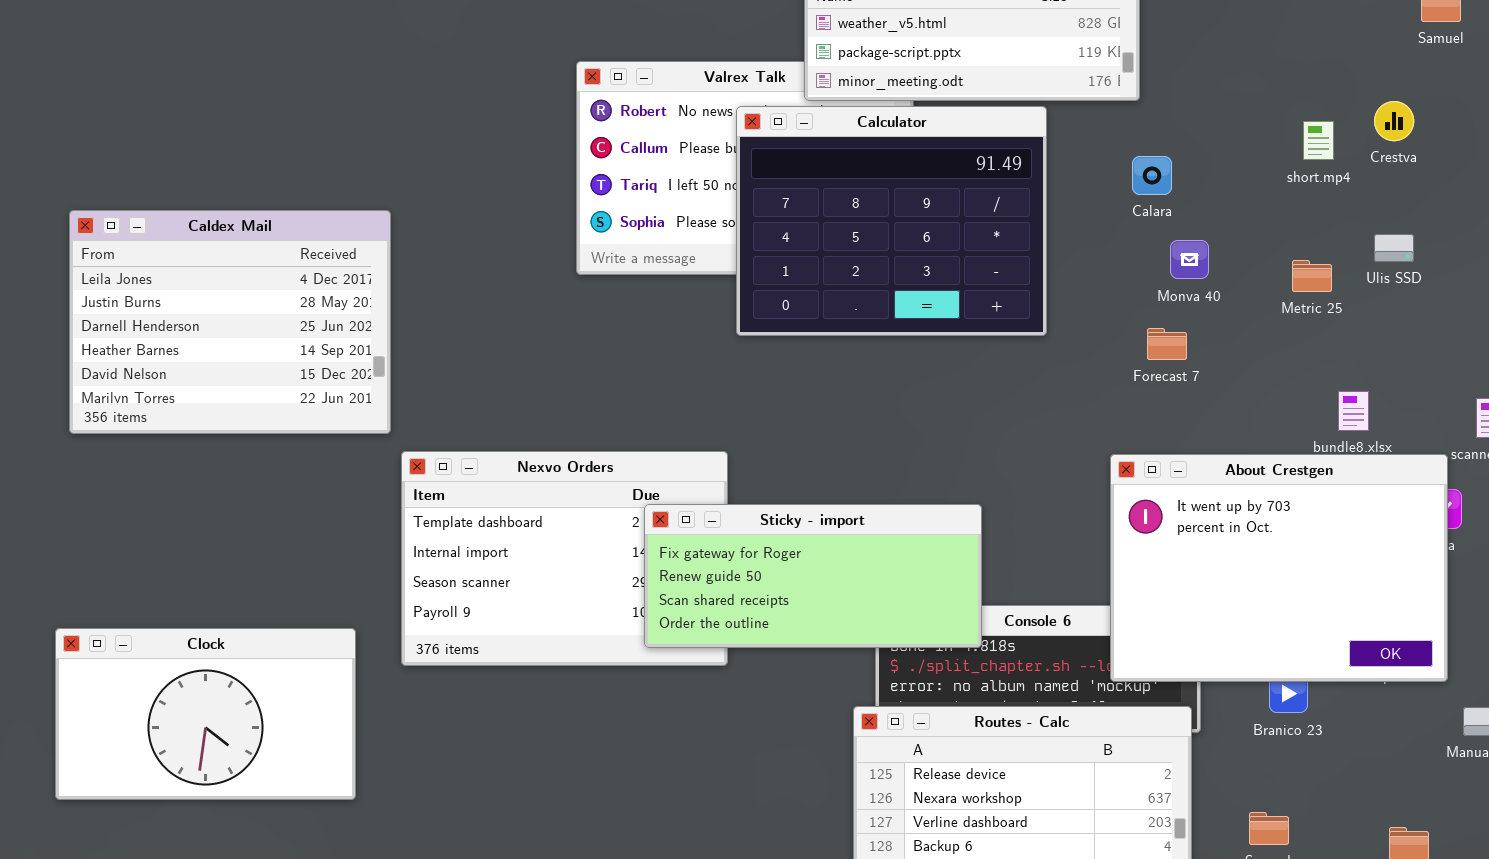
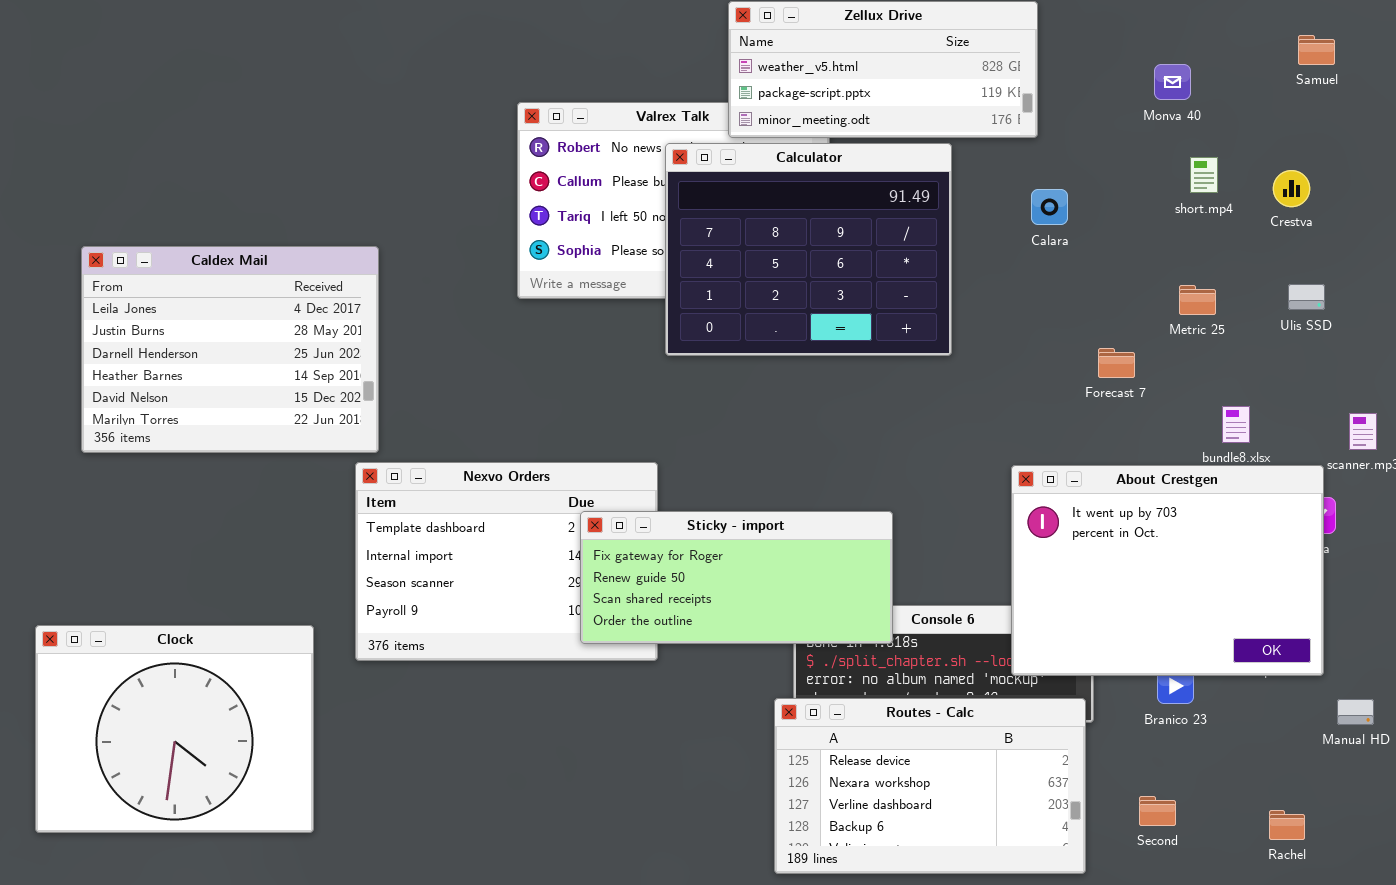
Crestva: [1374,101,1414,141] -> [1273,170,1310,207], moved
Caldex Mail: [69,210,391,434] -> [81,246,379,453], moved
Ulis SSD: [1374,234,1414,262] -> [1288,284,1325,310], moved
Monva 40: [1170,240,1209,279] -> [1154,64,1191,100], moved
Forecast 7: [1147,328,1187,360] -> [1098,348,1135,378], moved
Clock: [55,628,356,800] -> [35,625,314,833], resized

